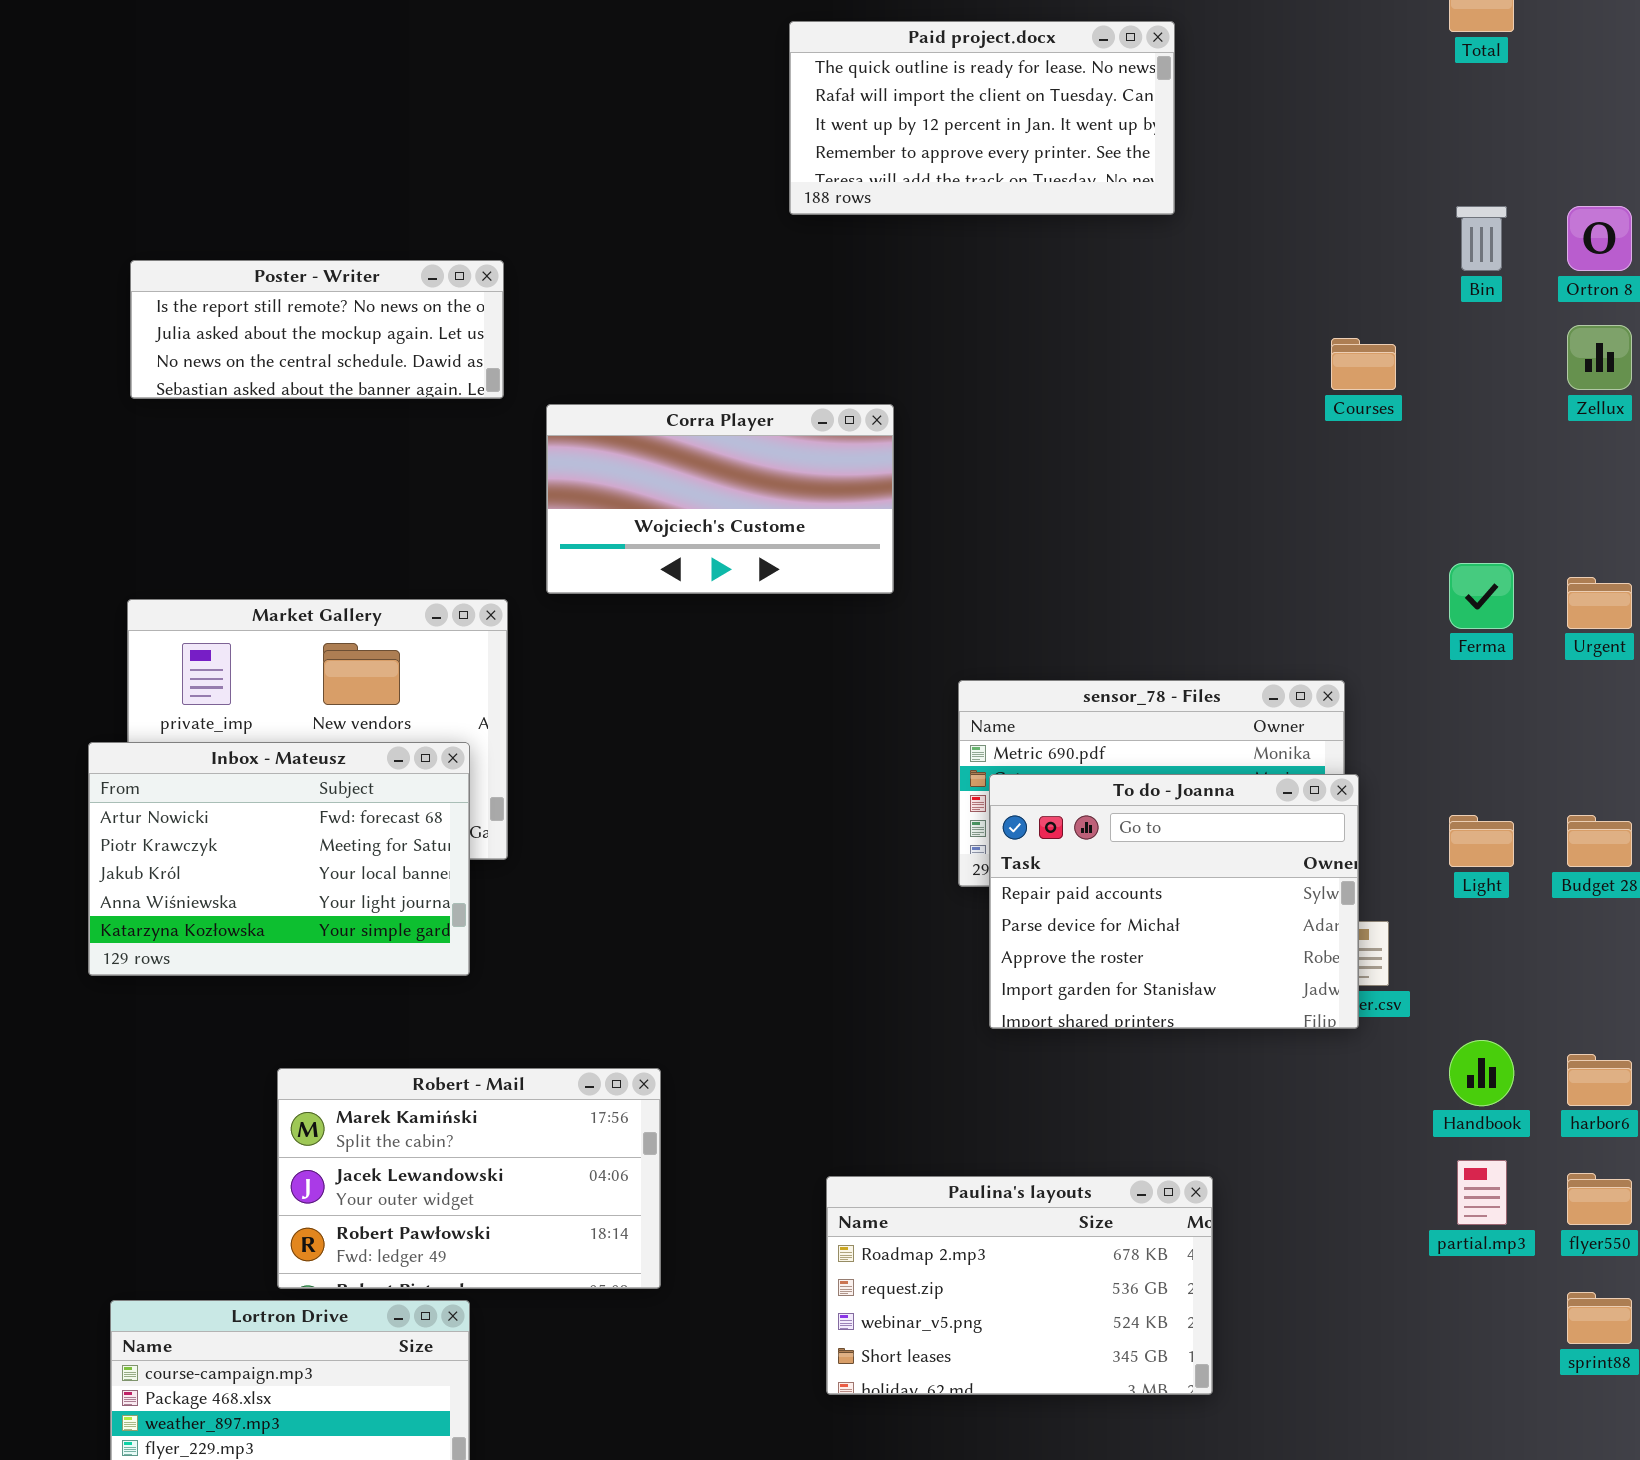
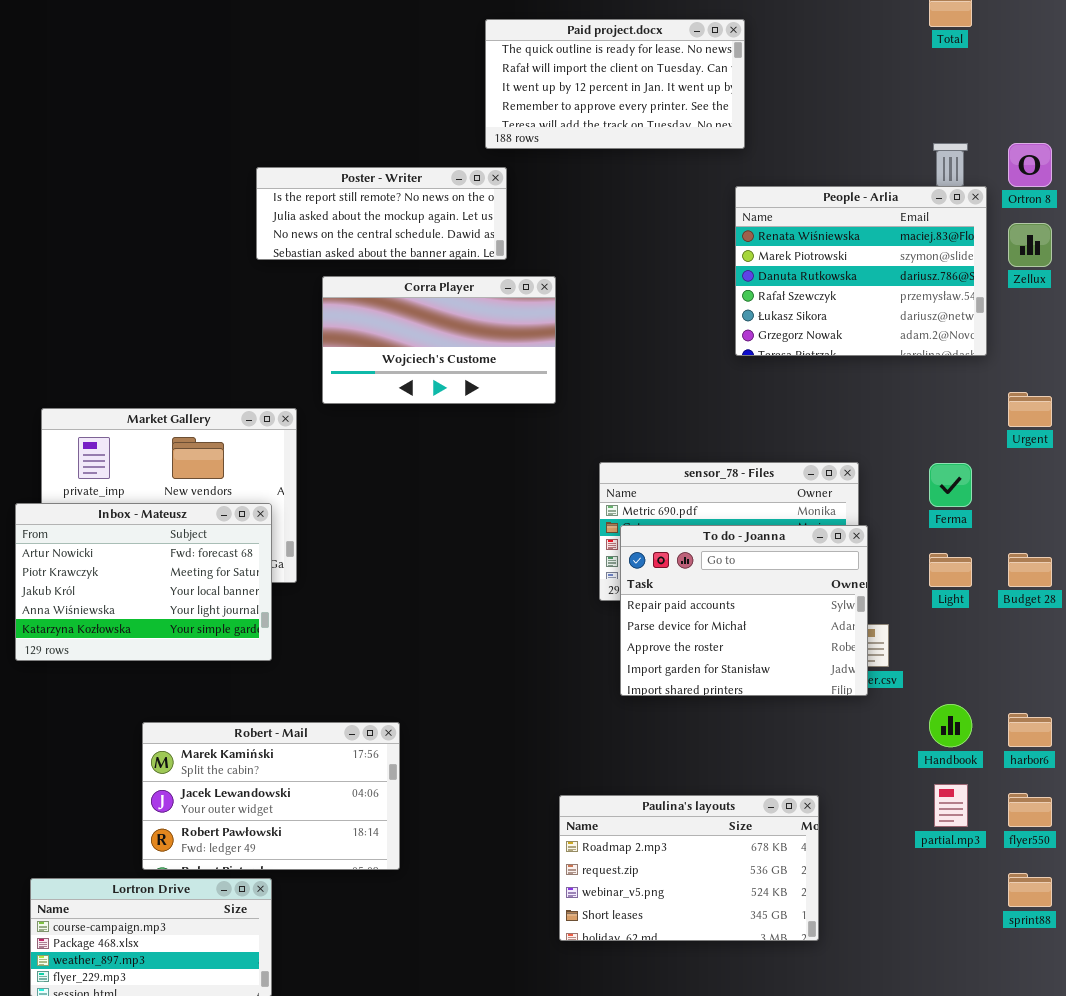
Poster - Writer: [130,260,504,399] -> [256,167,507,260], moved
People - Arlia: none -> [735,186,987,356], opened
Ferma: [1449,563,1514,629] -> [929,463,972,507], moved
Paulina's layouts: [826,1176,1213,1395] -> [559,795,819,941], moved

